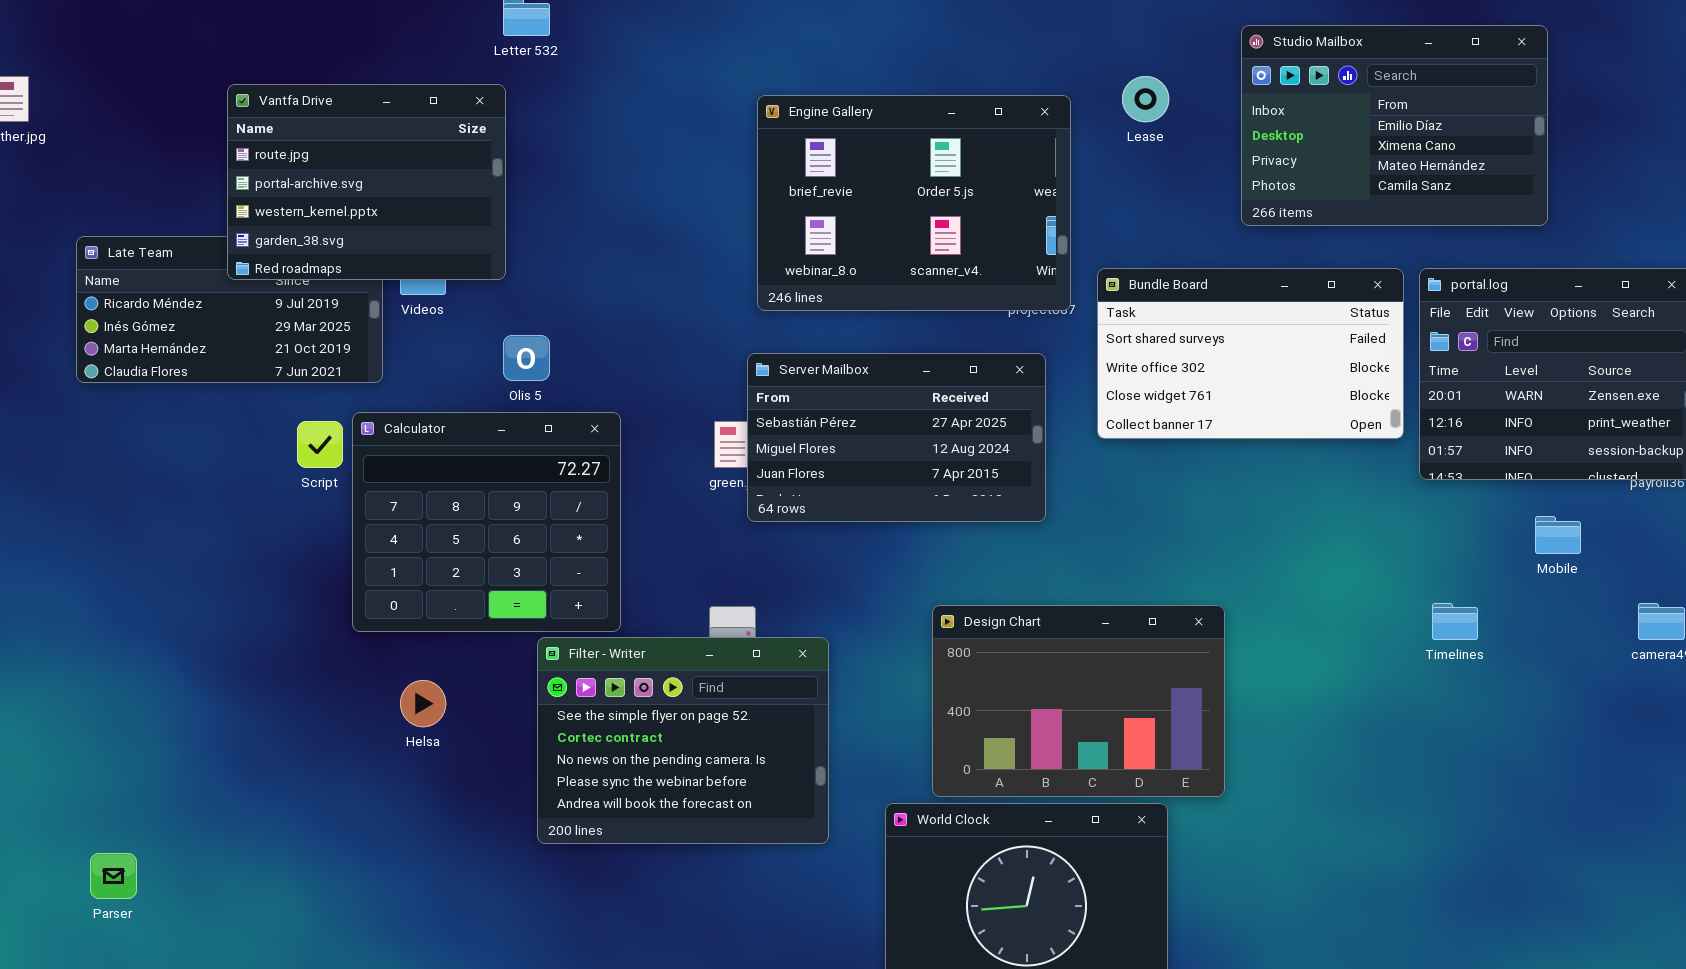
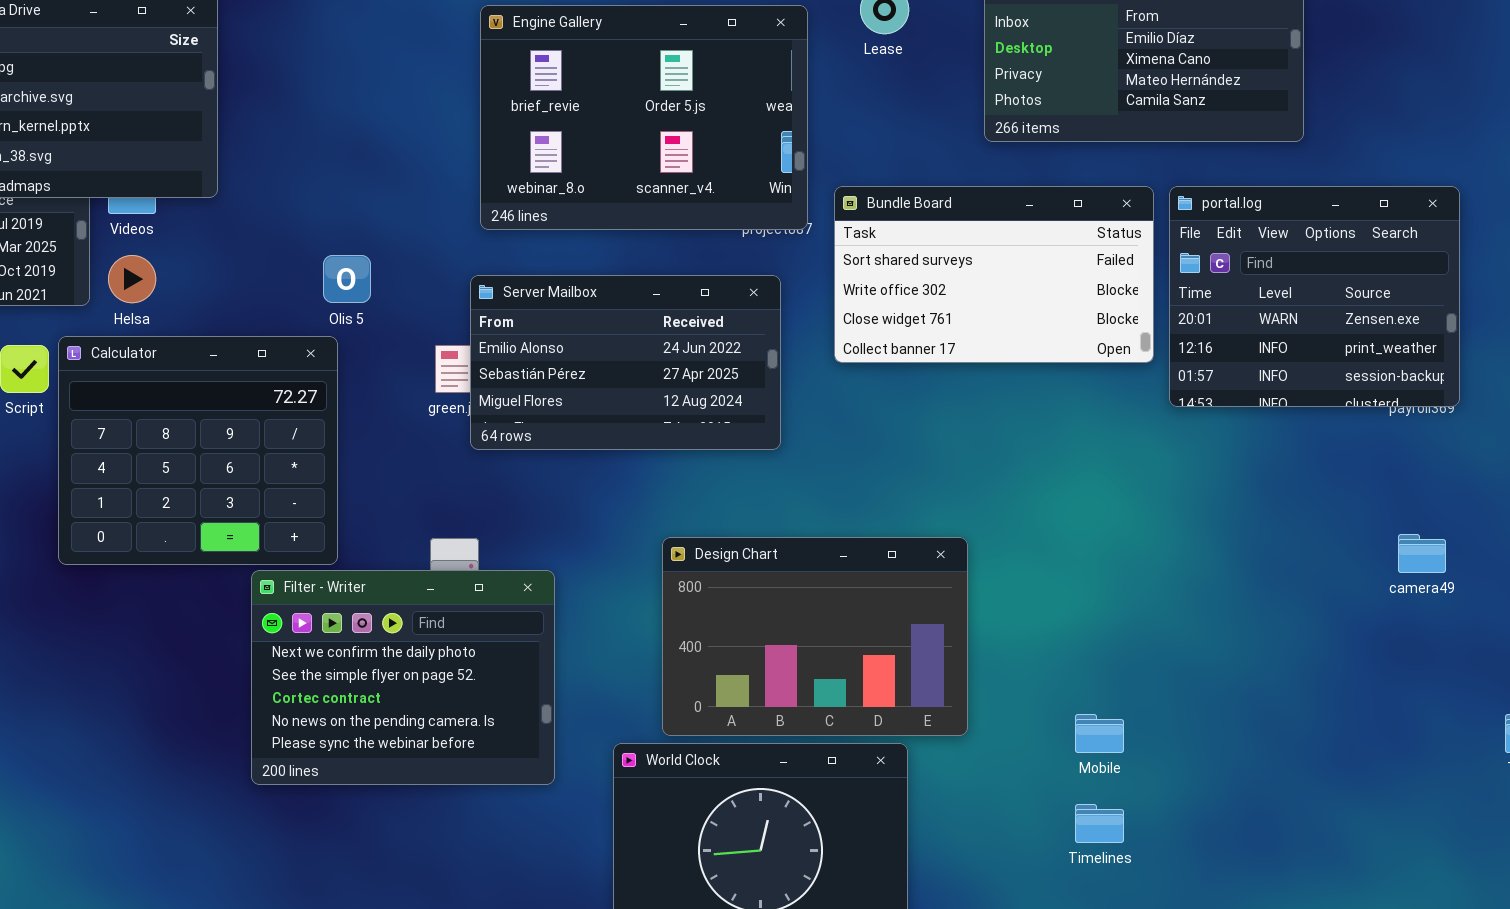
Olis 5: [503,335,550,381] -> [323,255,371,303], moved
Server Mailbox: [747,353,1046,522] -> [470,275,781,450], scrolled up 1 row
Mobile: [1535,516,1581,554] -> [1075,714,1124,753], moved
Timelines: [1432,603,1478,640] -> [1075,804,1124,843], moved
Filter - Writer: [537,637,829,844] -> [251,570,555,785], scrolled up 1 row
Helsa: [400,680,446,727] -> [108,255,156,303], moved

